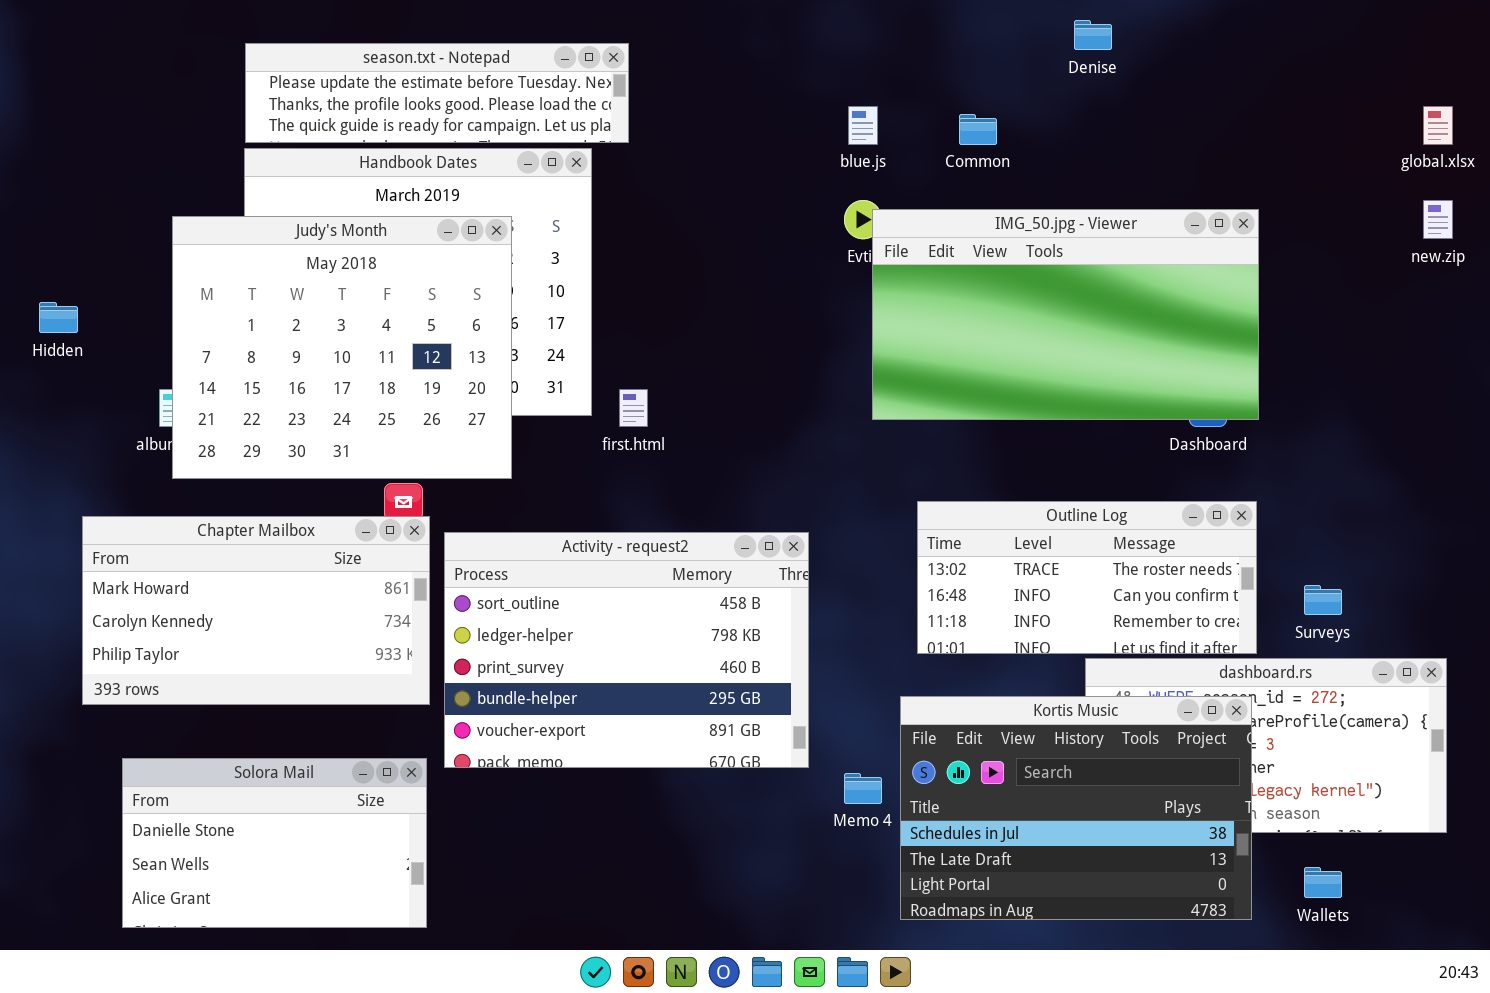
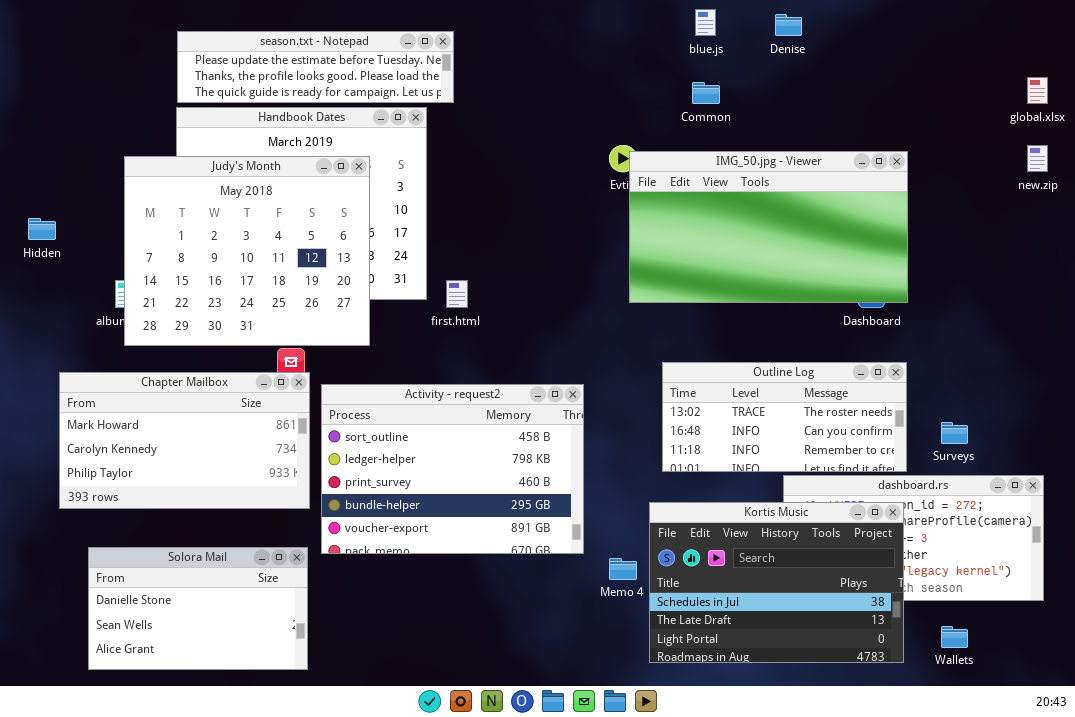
blue.js: [848,106,878,145] -> [695,9,716,36], moved

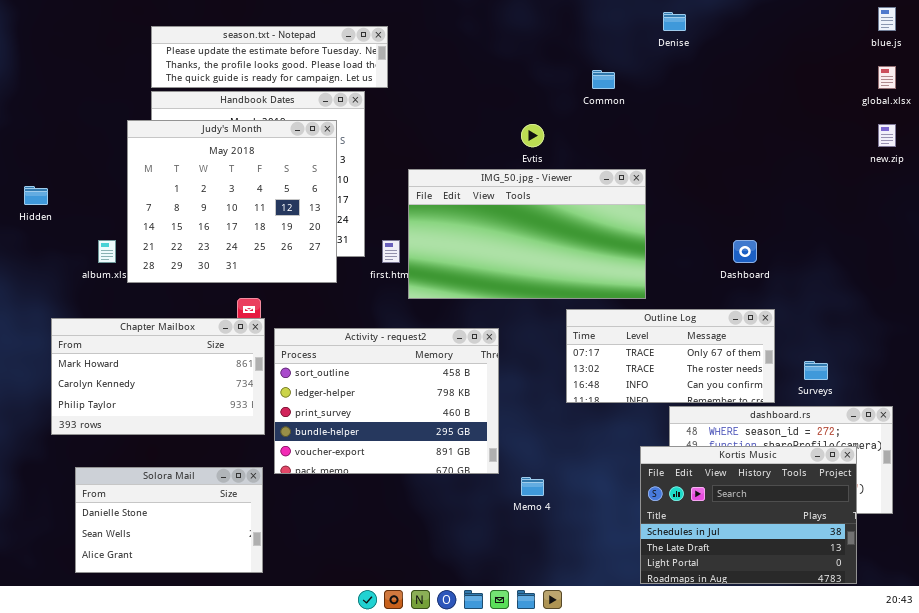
blue.js: [695,9,716,36] -> [878,7,896,31], moved
IMG_50.jpg - Viewer: [629,151,908,303] -> [408,169,646,299], moved
Judy's Month: [124,156,370,346] -> [127,120,337,283], moved
Outline Log: [662,362,907,472] -> [566,309,775,403], scrolled up 1 row
Kortis Music: [649,502,904,663] -> [640,446,857,584], moved

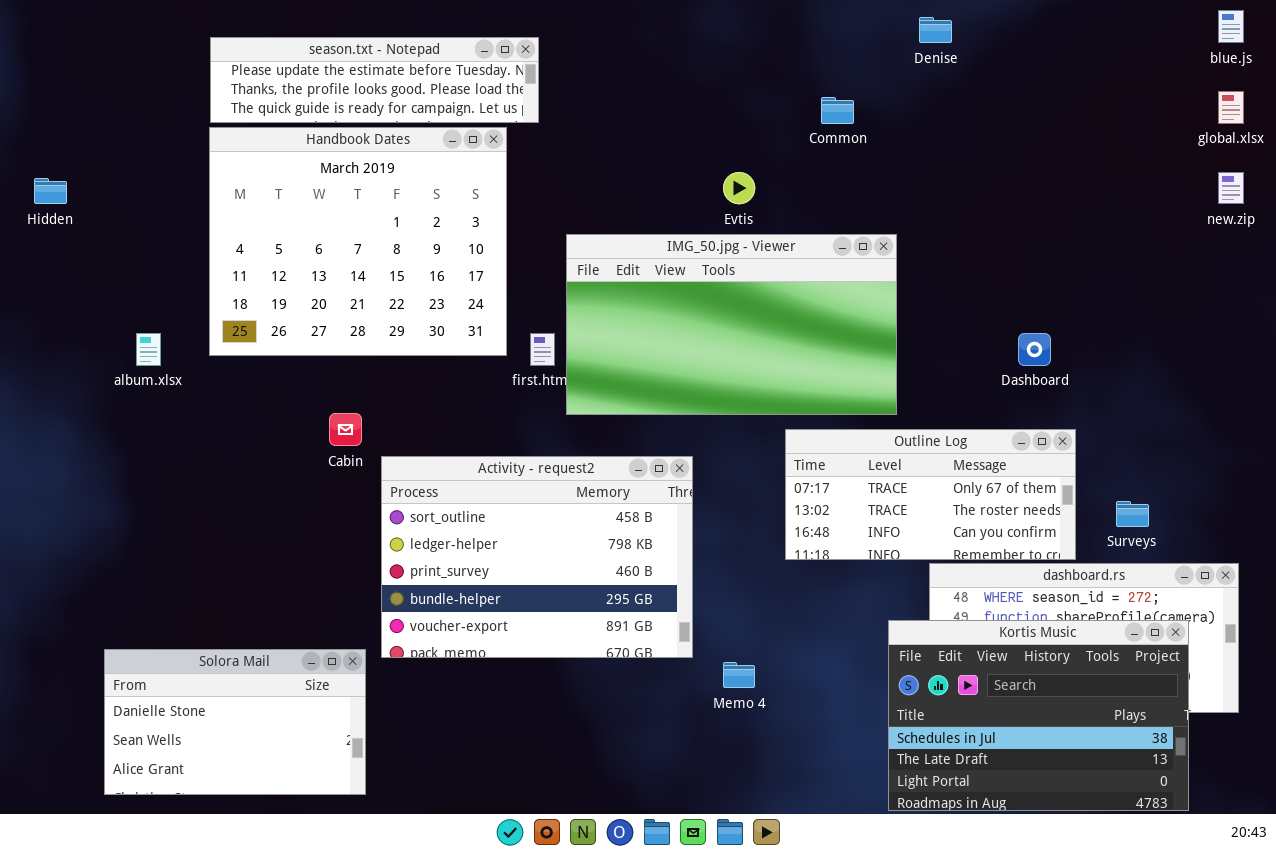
Judy's Month: [127,120,337,283] -> none, closed
Hidden: [24,186,48,205] -> [34,178,67,204], moved
Chapter Mailbox: [51,318,265,435] -> none, closed

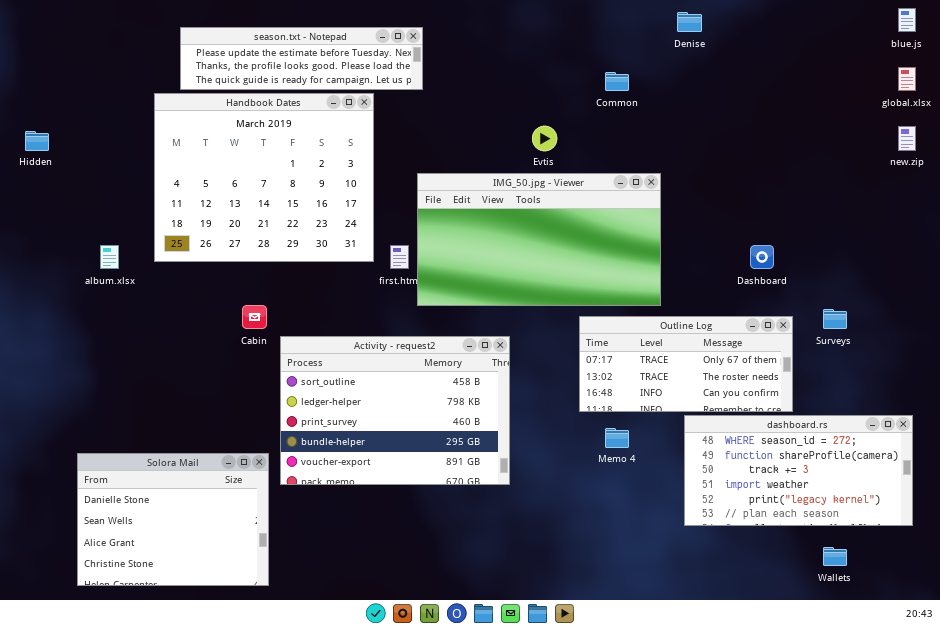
season.txt - Notepad: [210,37,539,123] -> [180,27,423,90], moved
Surveys: [1116,501,1149,527] -> [823,309,847,329], moved
Kortis Music: [888,620,1189,811] -> none, closed
Solora Mail: [104,649,366,795] -> [77,453,269,586], resized
Memo 4: [723,662,755,688] -> [605,428,629,448], moved

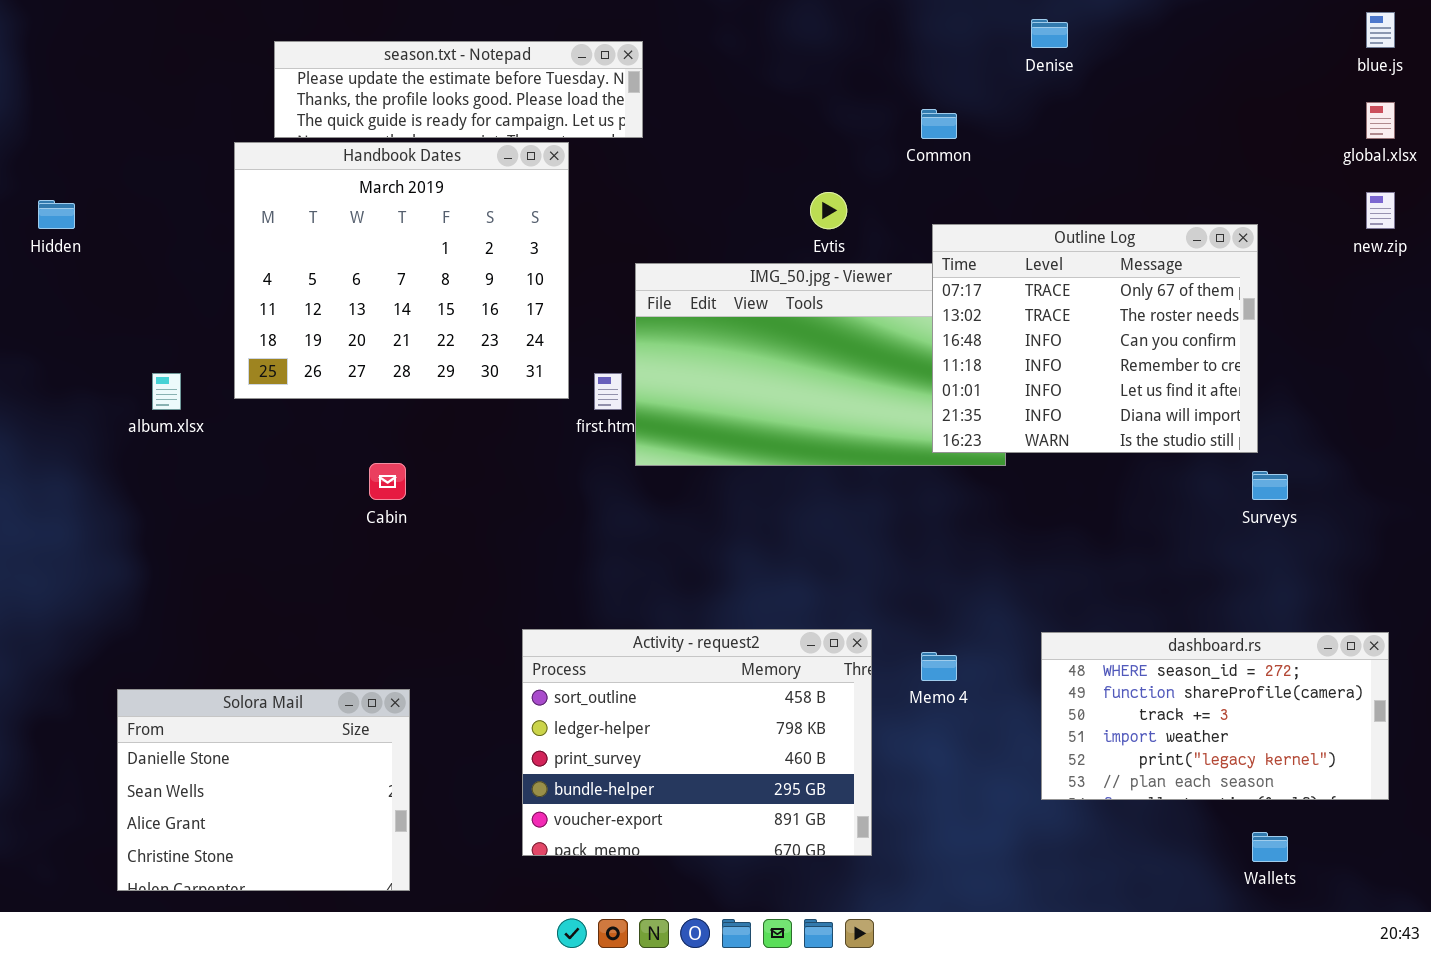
Outline Log: [579,316,793,412] -> [932,224,1258,453], moved, resized
Activity - request2: [280,336,510,485] -> [522,629,872,856], moved

